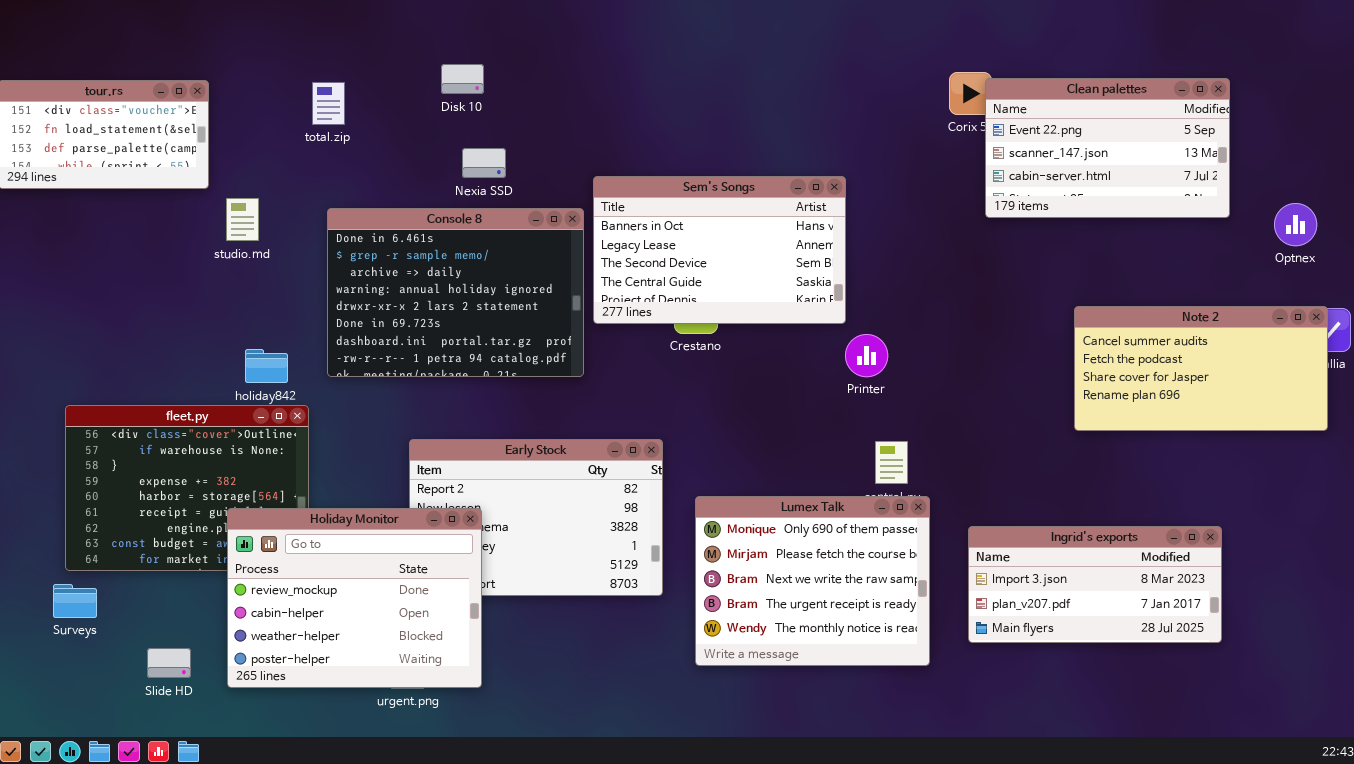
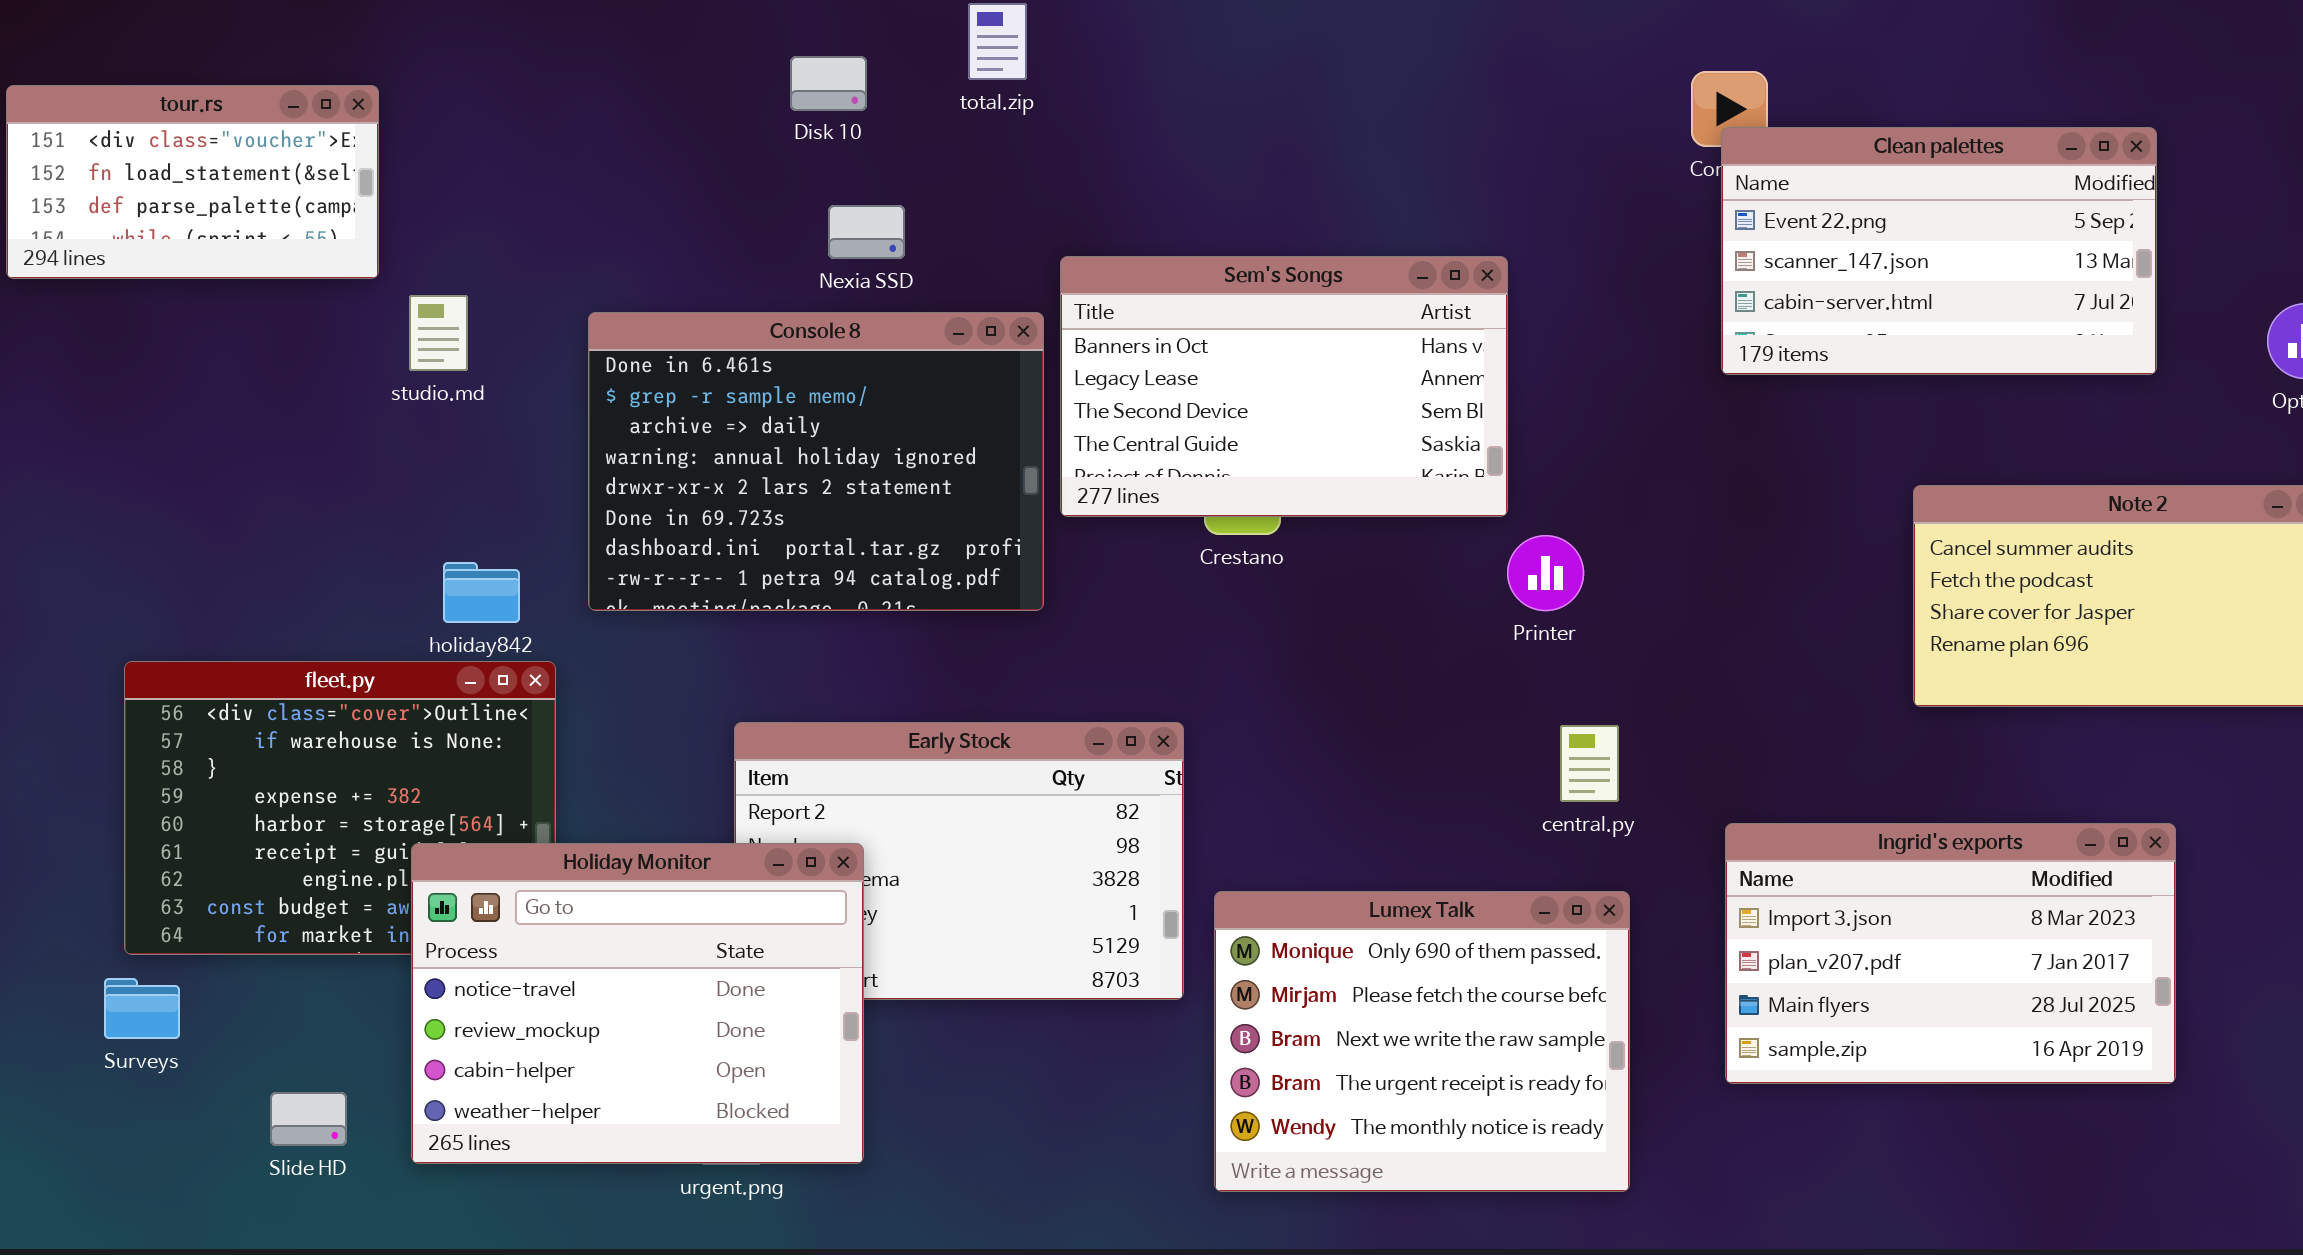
Clean palettes: [985,78,1230,218] -> [1721,127,2157,375], moved
total.zip: [312,82,345,125] -> [968,3,1027,80], moved
Lumex Talk: [695,496,930,666] -> [1214,891,1630,1192], moved
Holiday Monitor: [227,508,482,688] -> [411,843,864,1164], scrolled up 1 row
Ingrid's exports: [968,526,1222,643] -> [1725,823,2176,1084], resized

